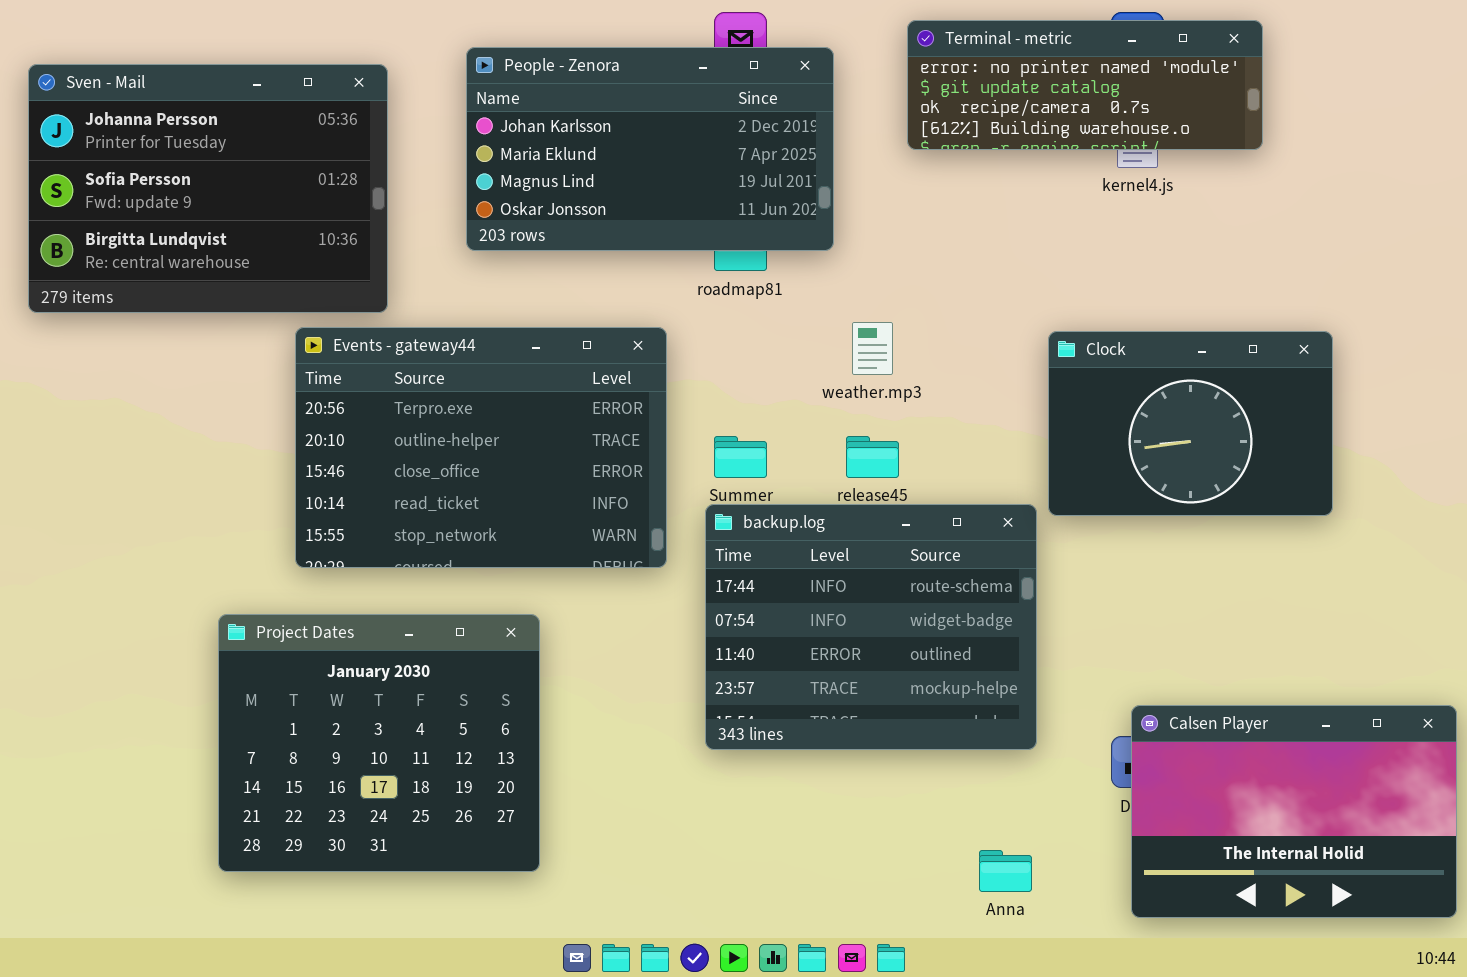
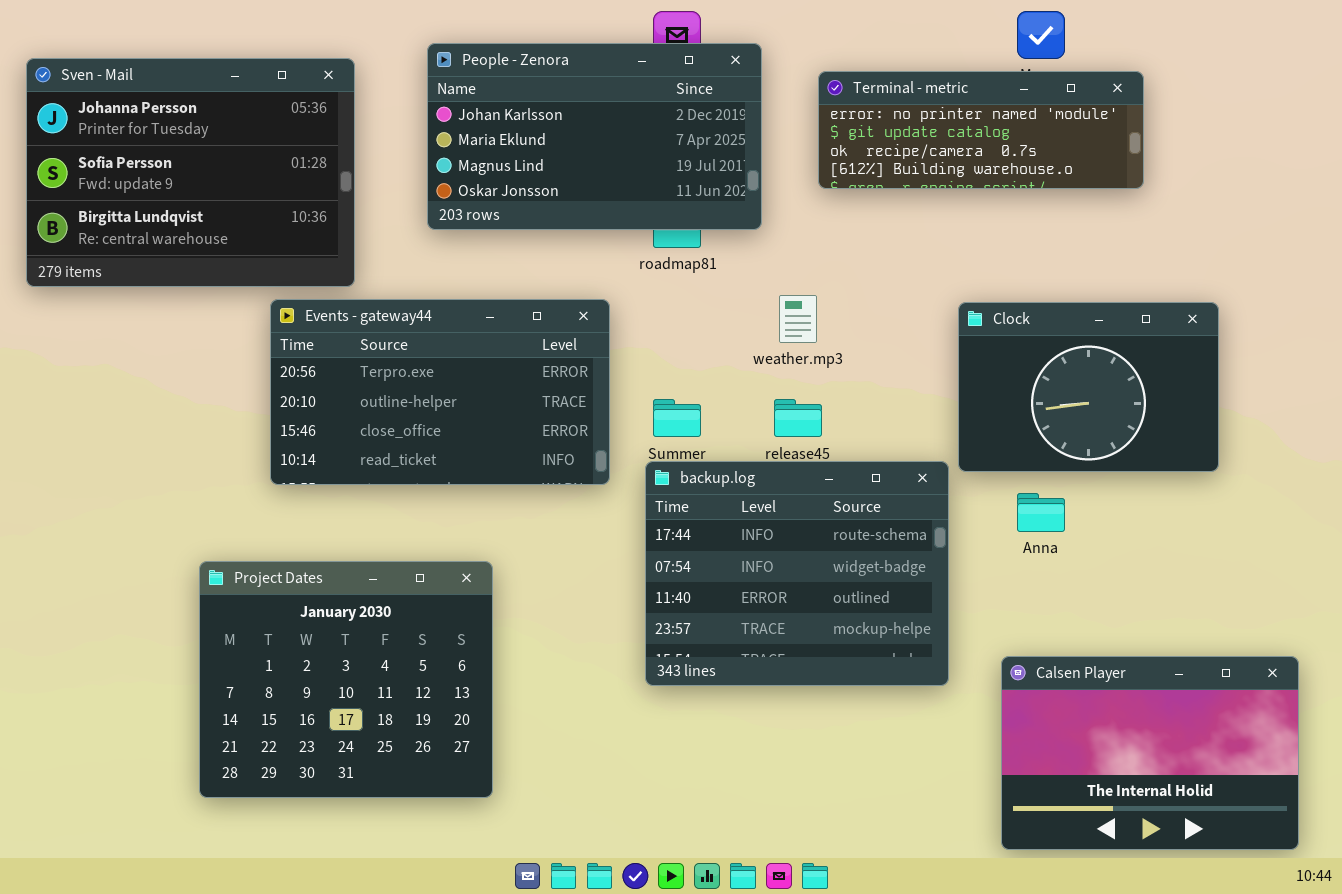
Terminal - metric: [907,20,1263,150] -> [818,71,1144,189], moved
Events - gateway44: [295,327,667,568] -> [270,299,610,485], resized
Calsen Player: [1131,705,1457,918] -> [1001,656,1299,850], moved
Anna: [979,850,1032,892] -> [1017,493,1065,532], moved

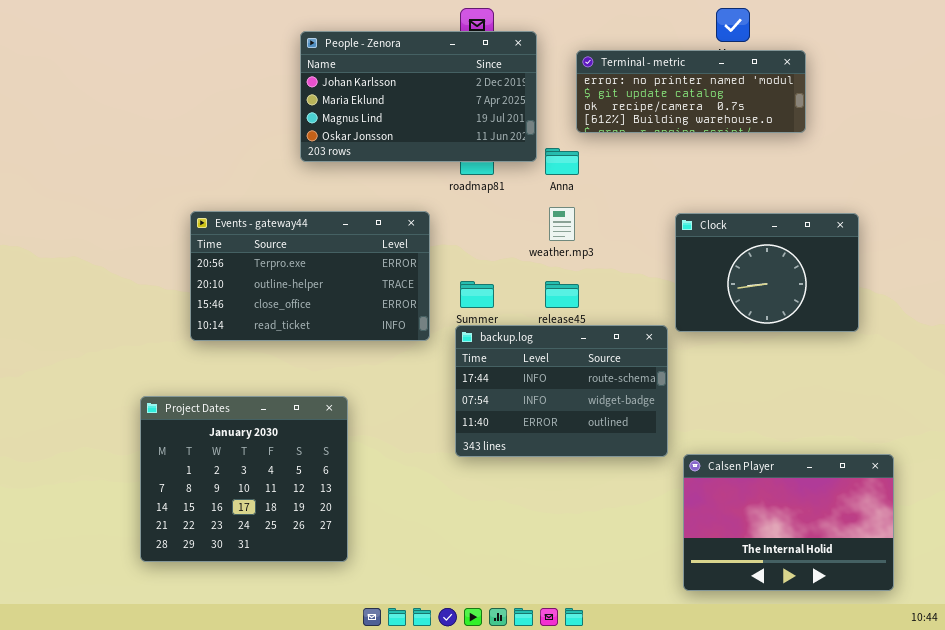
Sven - Mail: [26,58,355,287] -> none, closed
backup.log: [645,461,949,686] -> [455,325,668,457], resized
Anna: [1017,493,1065,532] -> [545,148,579,175], moved
Calsen Player: [1001,656,1299,850] -> [683,454,894,591], moved

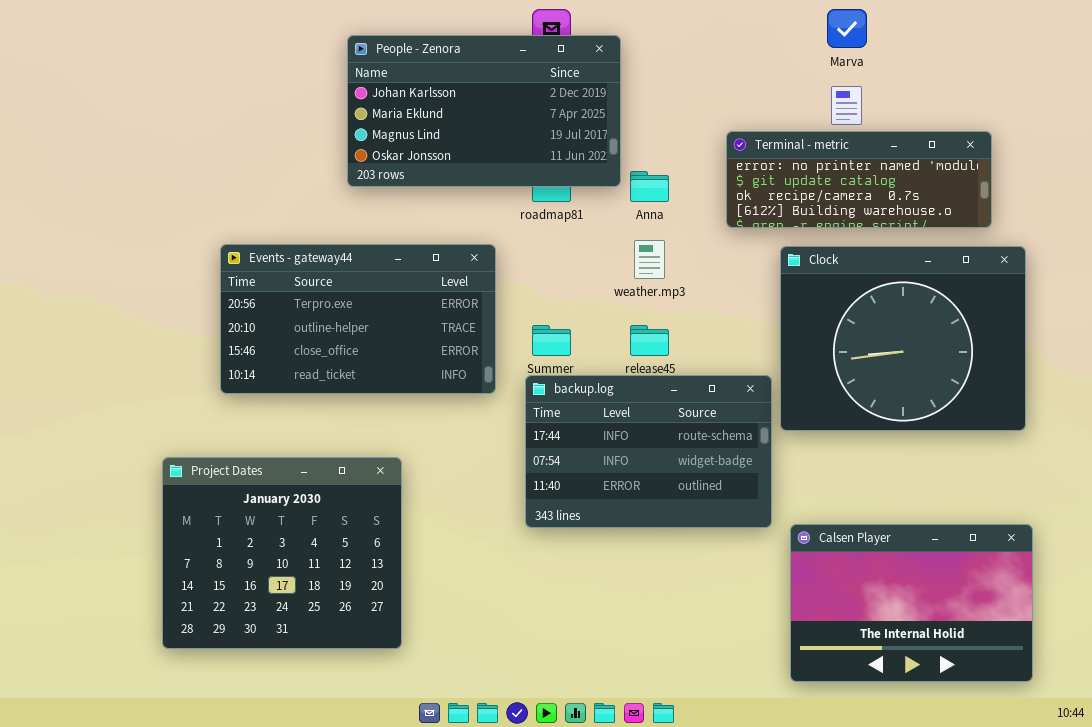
Terminal - metric: [576,50,806,133] -> [726,131,992,228], moved
Clock: [675,213,859,332] -> [780,246,1026,431], resized

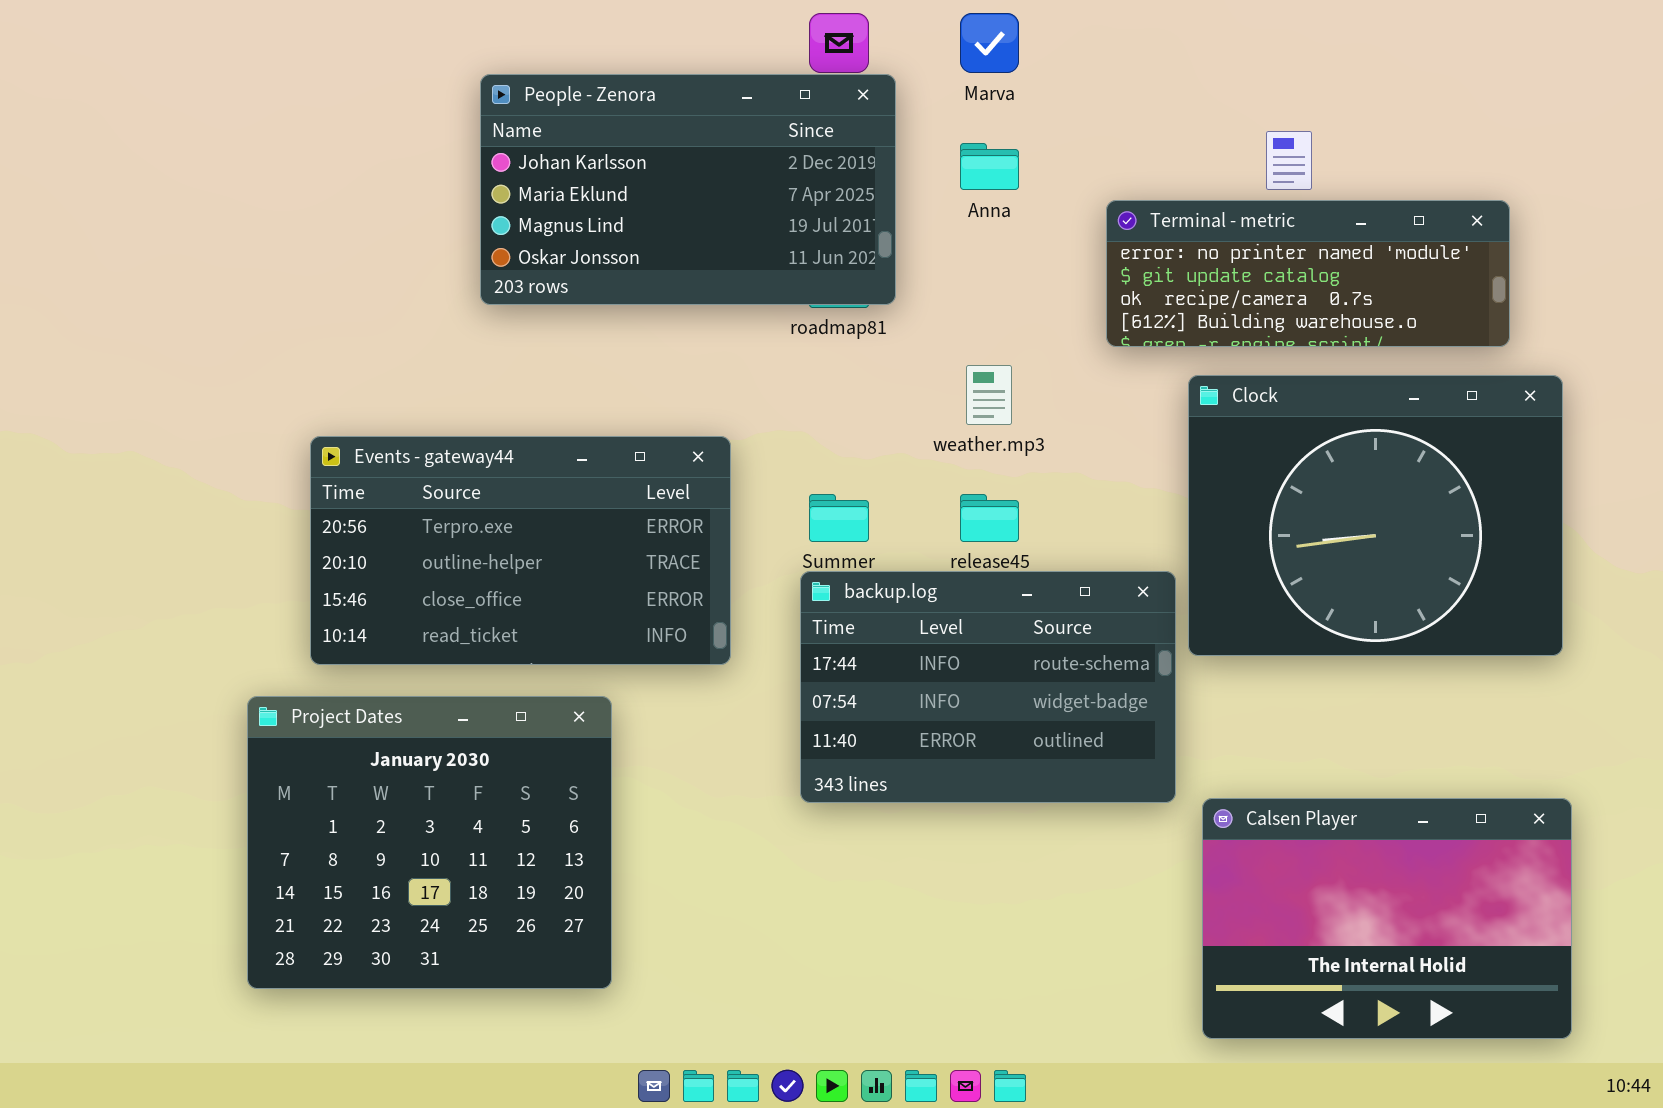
Marva: [827,9,867,48] -> [960,13,1019,73], moved
People - Zenora: [347,35,621,187] -> [480,74,896,305], moved
Anna: [630,171,669,202] -> [960,143,1019,190], moved
Events - gateway44: [220,244,496,394] -> [310,436,731,665], moved

